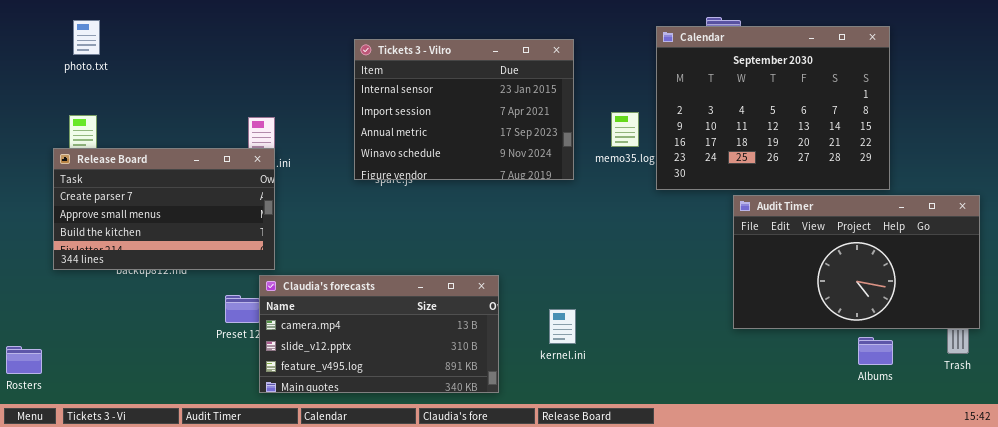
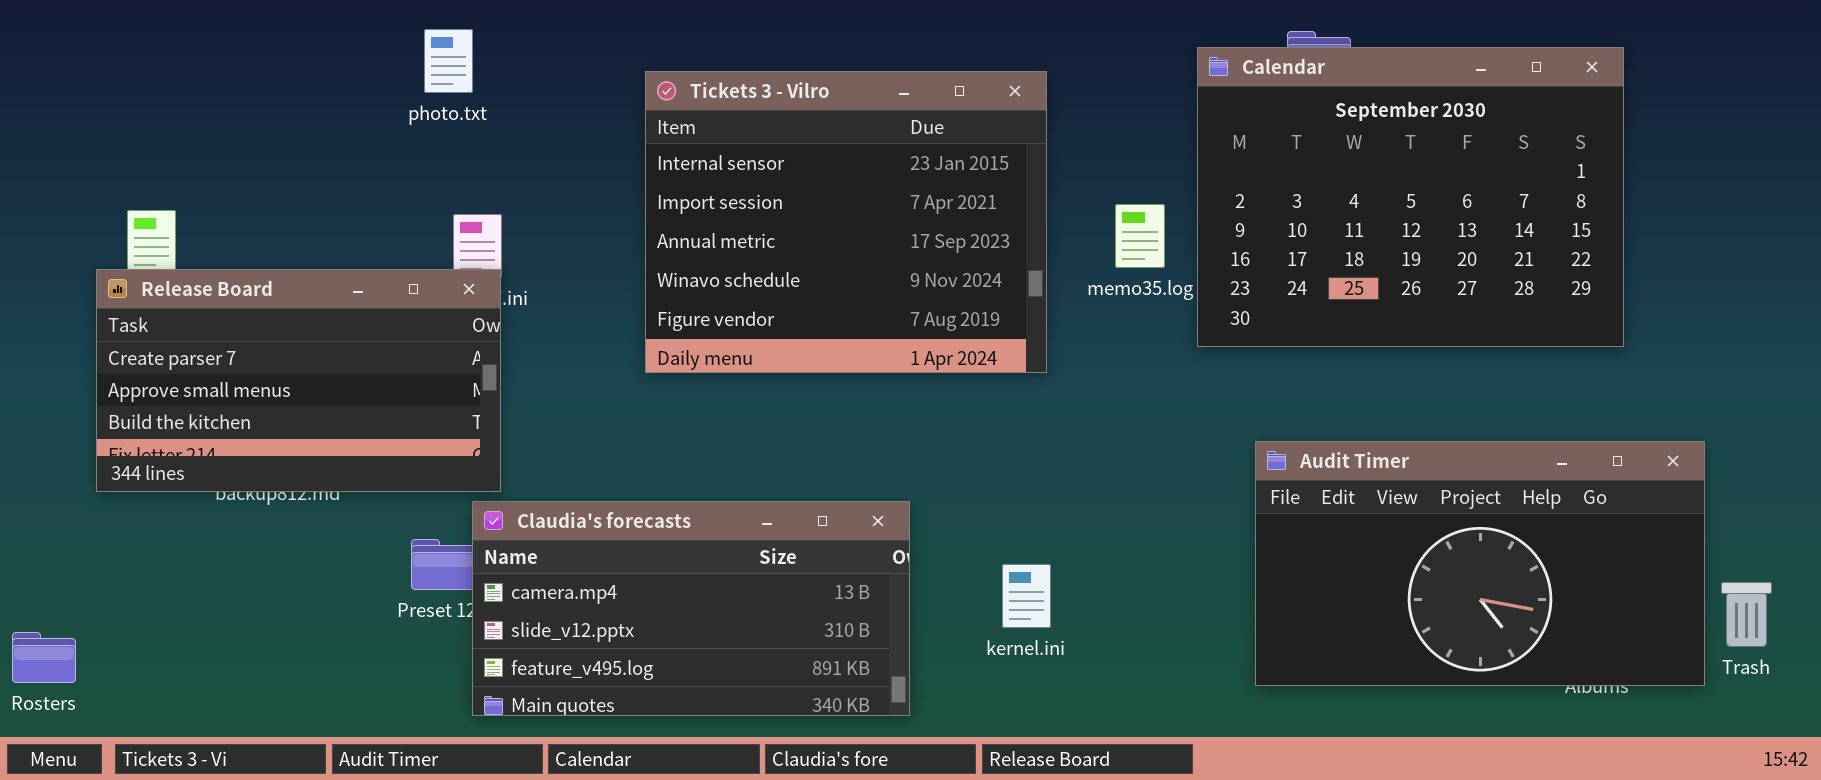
photo.txt: [73,20,100,55] -> [424,29,473,93], moved
Tickets 3 - Vilro: [354,39,574,180] -> [645,71,1047,373], resized
Audit Timer: [733,195,980,329] -> [1255,441,1705,686], moved

